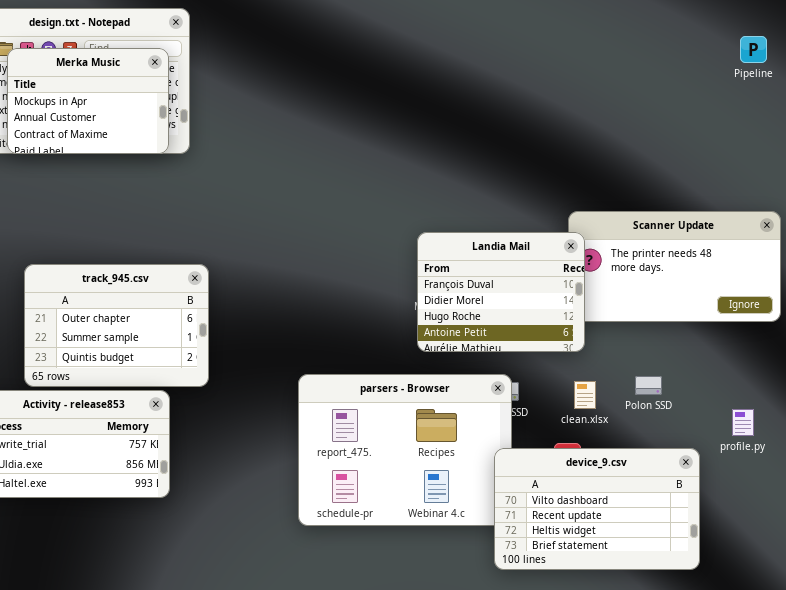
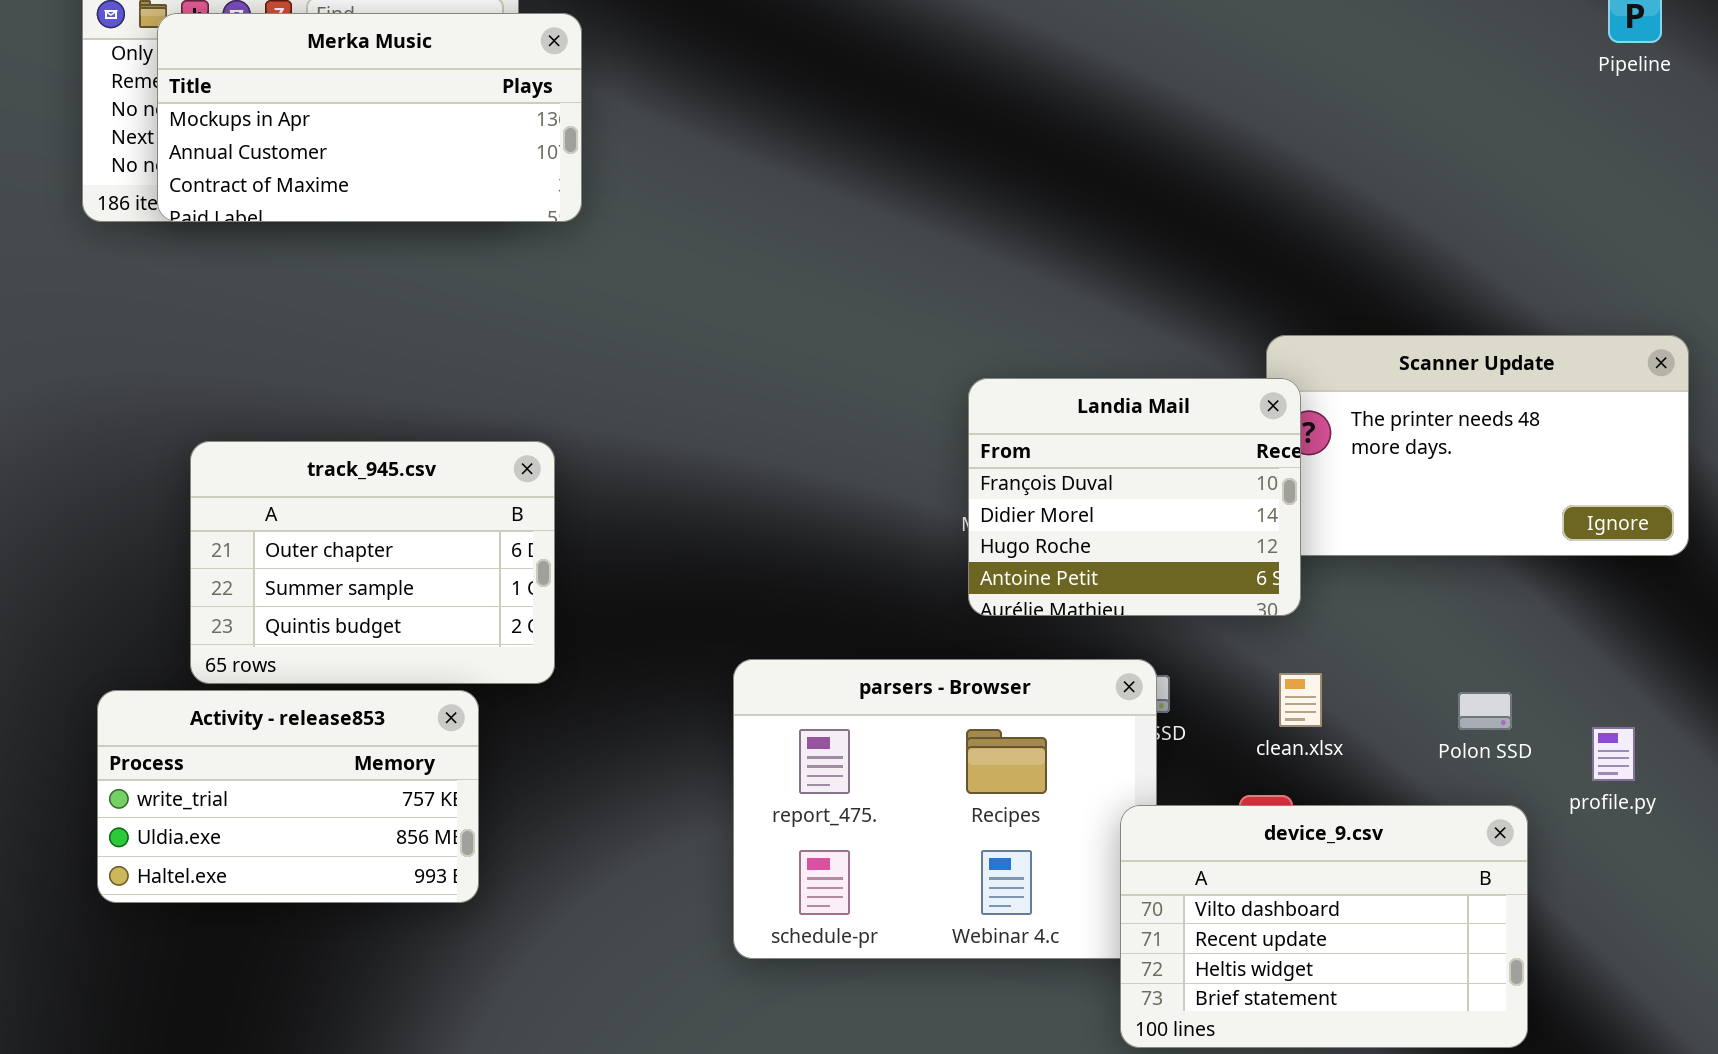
Merka Music: [7,48,169,154] -> [157,13,582,222], resized
Polon SSD: [635,376,662,395] -> [1458,692,1512,730], moved

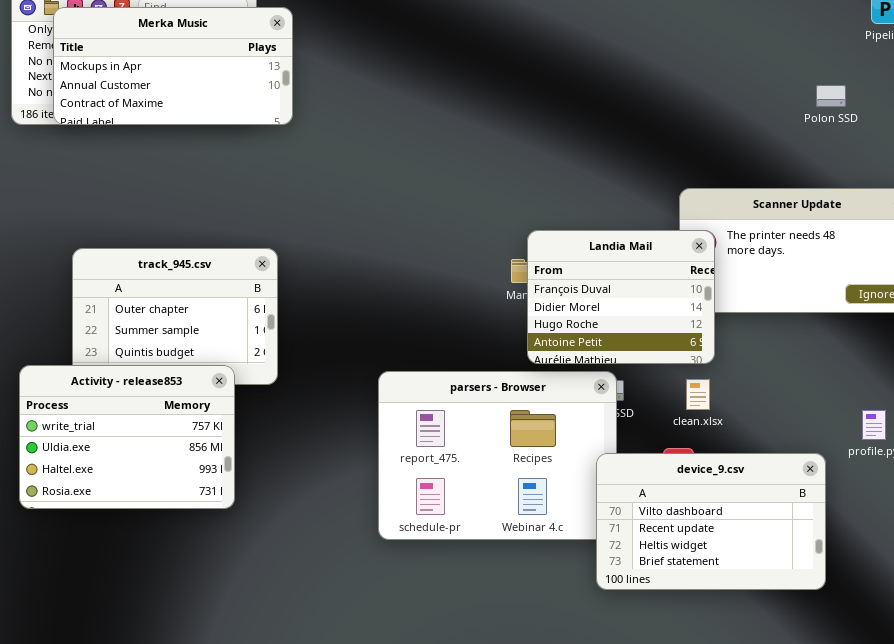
Landia Mail: [968,378,1301,616] -> [527,230,715,364], moved
Activity - release853: [97,690,479,903] -> [19,365,235,509], resized
Polon SSD: [1458,692,1512,730] -> [816,85,846,107], moved

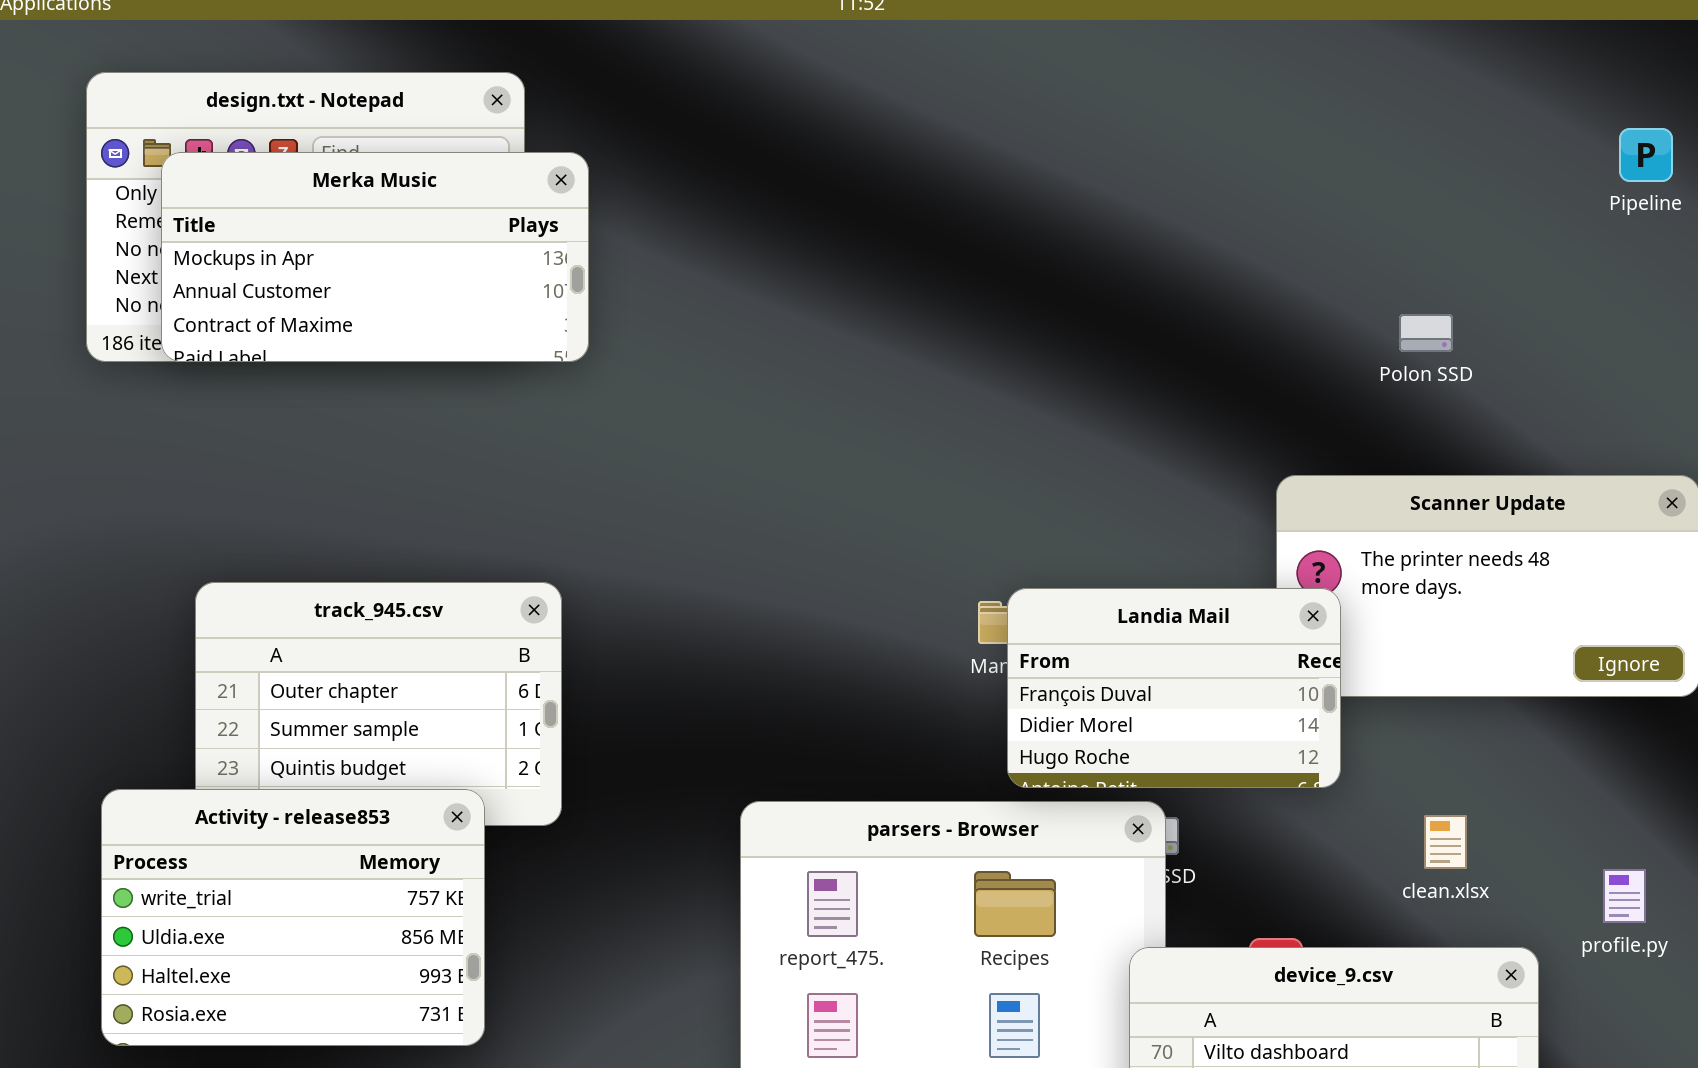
Polon SSD: [816,85,846,107] -> [1399,314,1453,352], moved
Landia Mail: [527,230,715,364] -> [1007,588,1341,788], resized
clean.xlsx: [686,379,710,410] -> [1424,815,1467,869], moved

